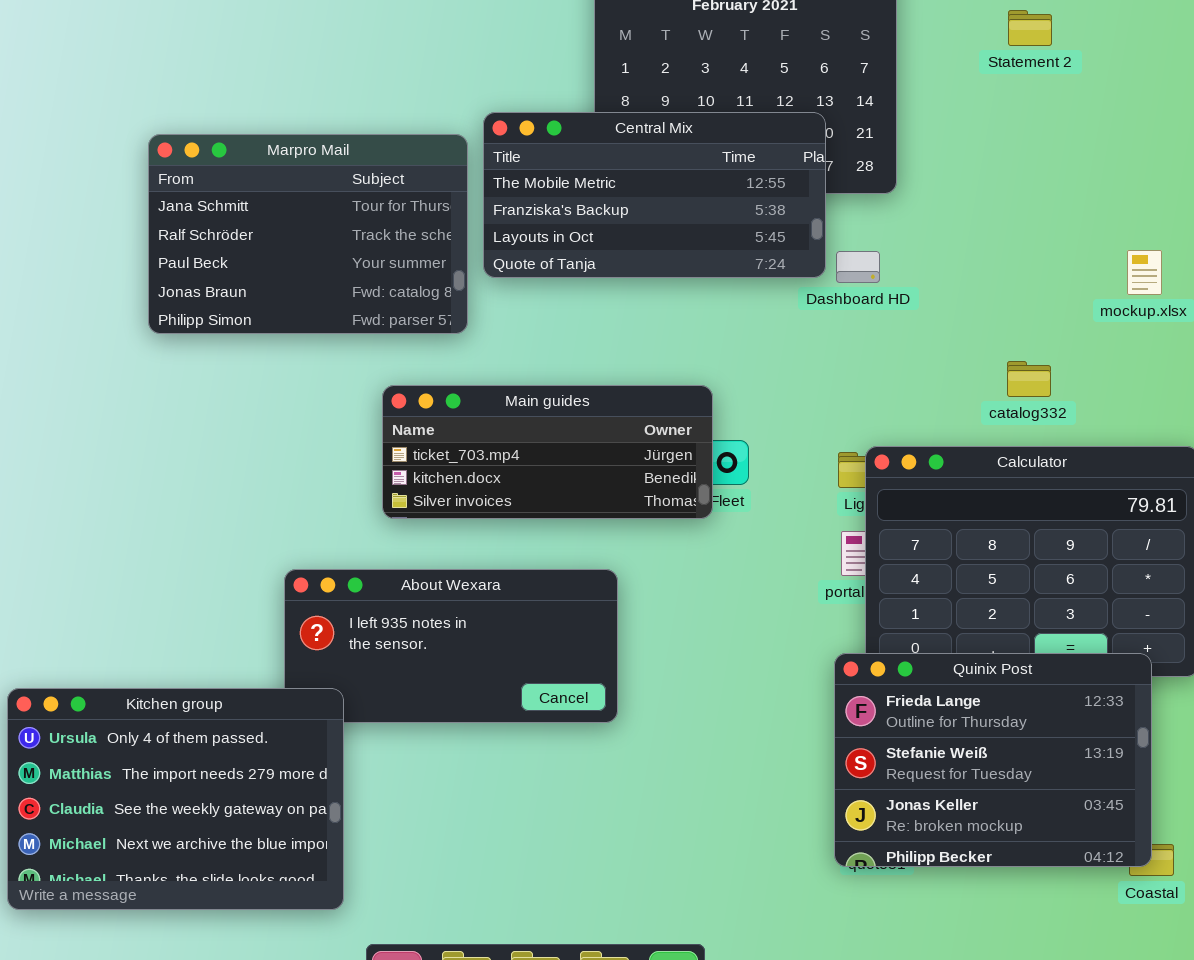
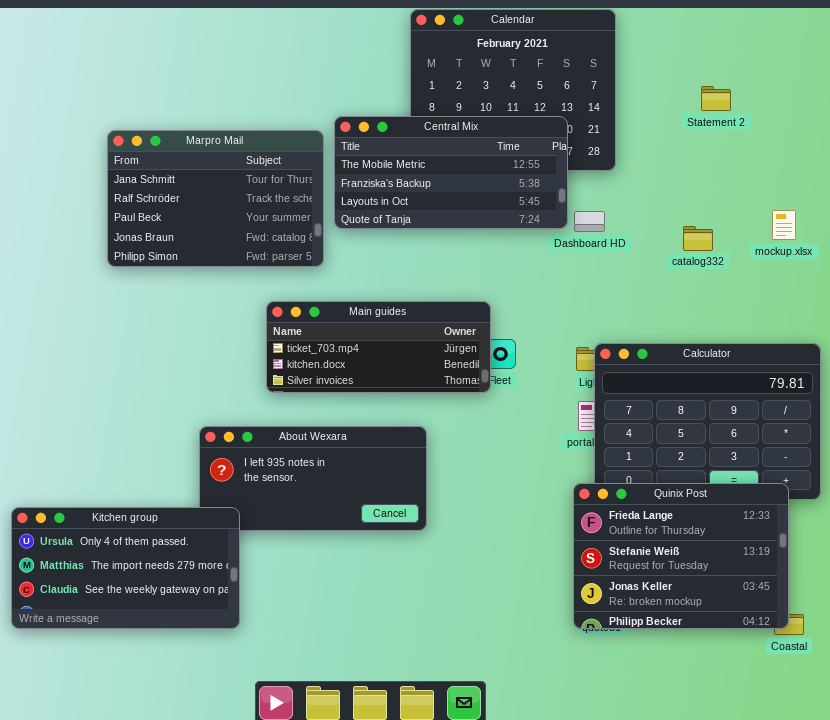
Statement 2: [1008,10,1052,46] -> [701,86,731,111], moved
catalog332: [1007,361,1051,397] -> [683,226,713,251], moved
Kitchen group: [7,688,344,910] -> [11,507,240,629], resized

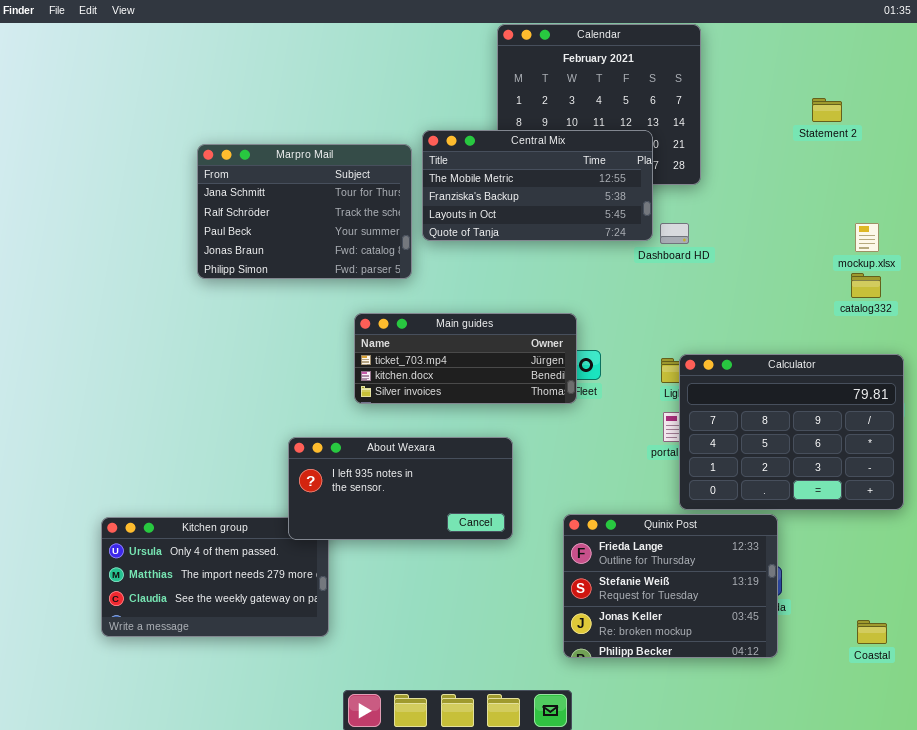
Statement 2: [701,86,731,111] -> [812,98,842,122], moved
catalog332: [683,226,713,251] -> [851,273,881,298], moved
About Wexara: [199,426,427,531] -> [288,437,513,540], raised
Quinix Post: [573,483,789,629] -> [563,514,778,658], moved

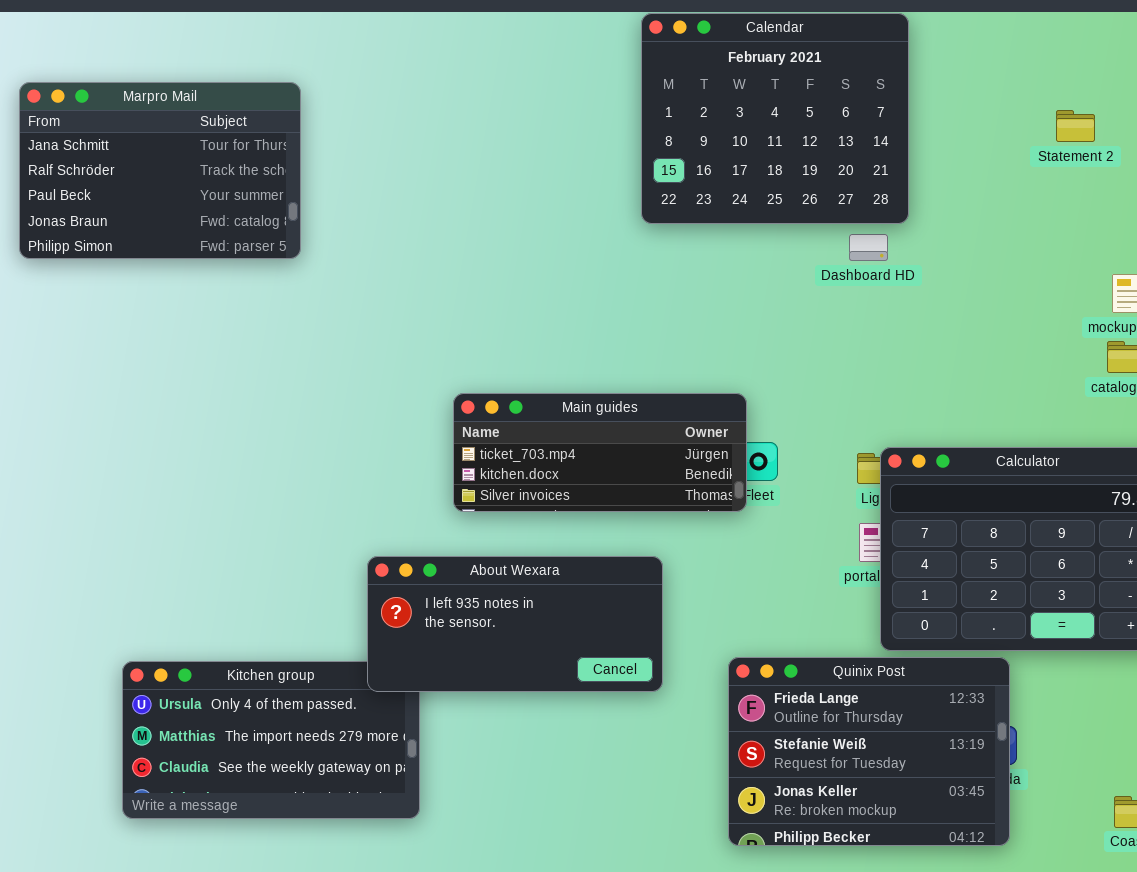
Central Mix: [422,130,653,241] -> none, closed
Marpro Mail: [197,144,412,279] -> [19,82,301,259], moved
Dashboard HD: [660,223,689,244] -> [849,234,888,261], moved

